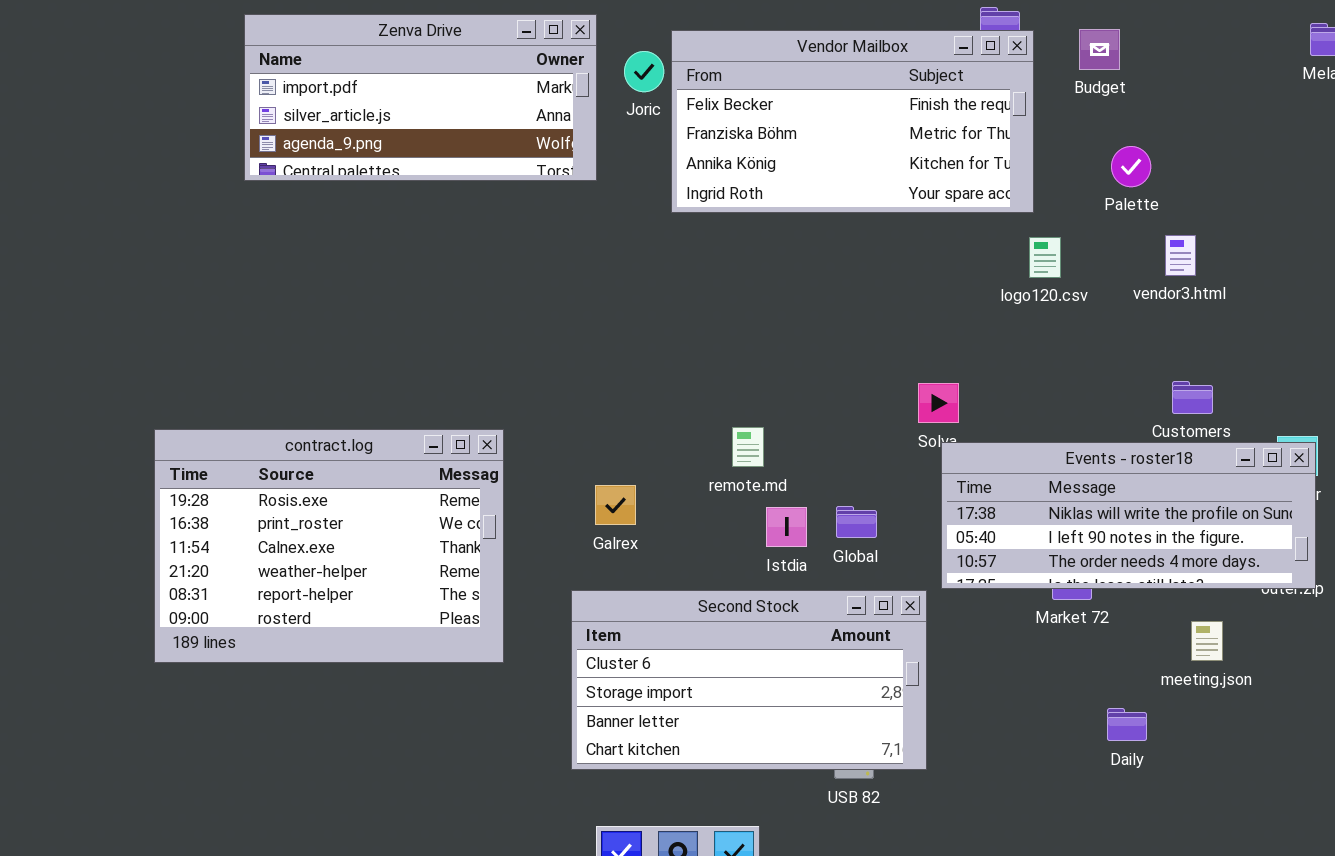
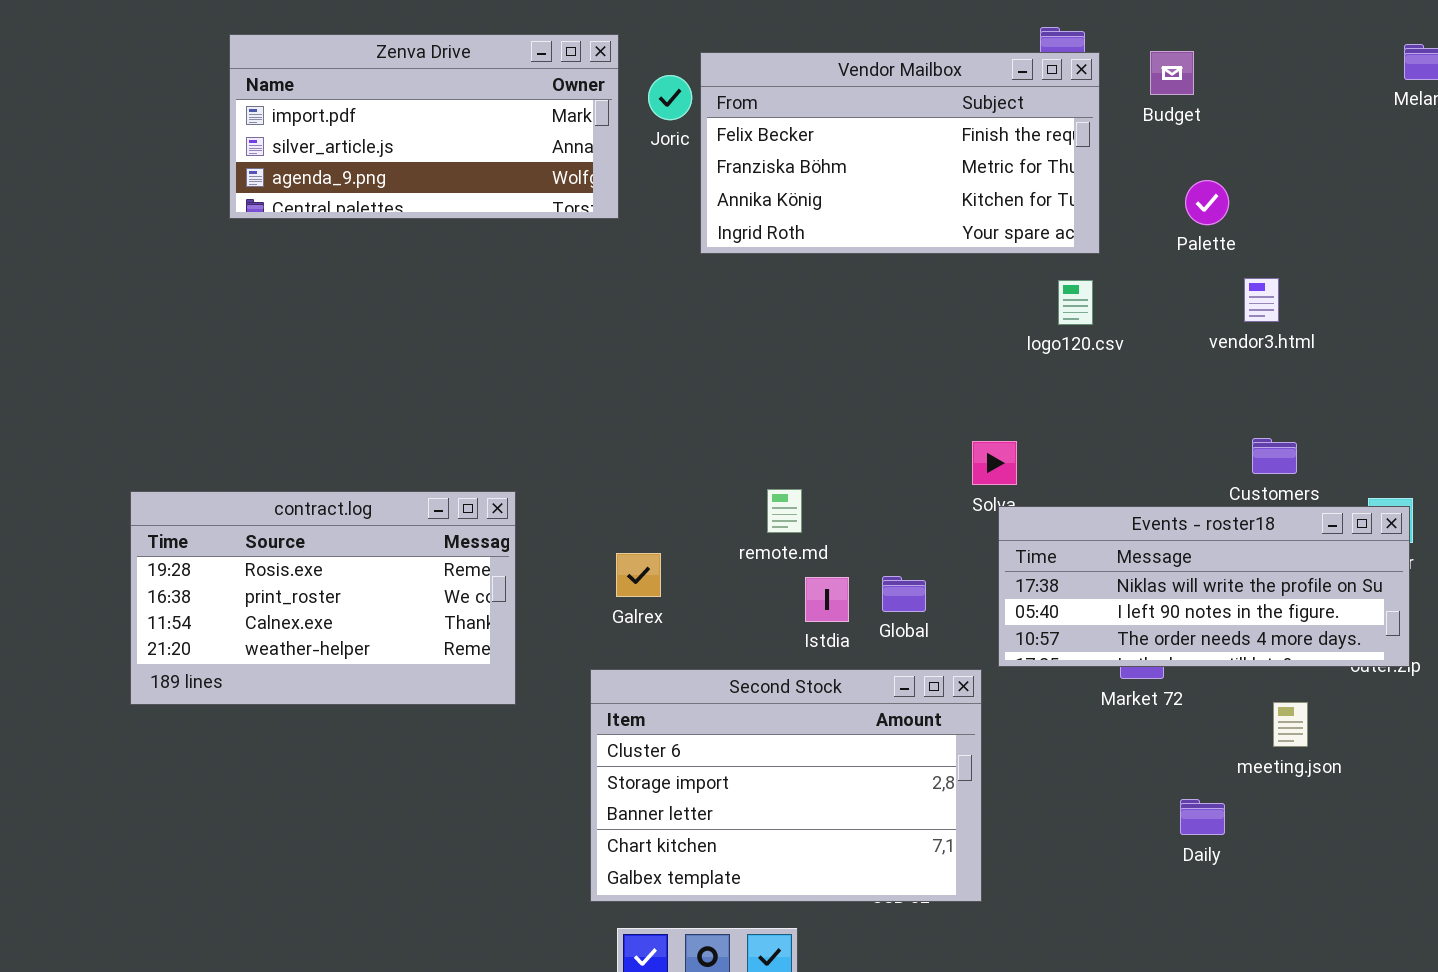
logo120.csv: [1029,237,1061,278] -> [1058,280,1093,325], moved
contract.log: [154,429,504,663] -> [130,491,516,705], resized
Second Stock: [571,590,927,770] -> [590,669,982,902], resized

